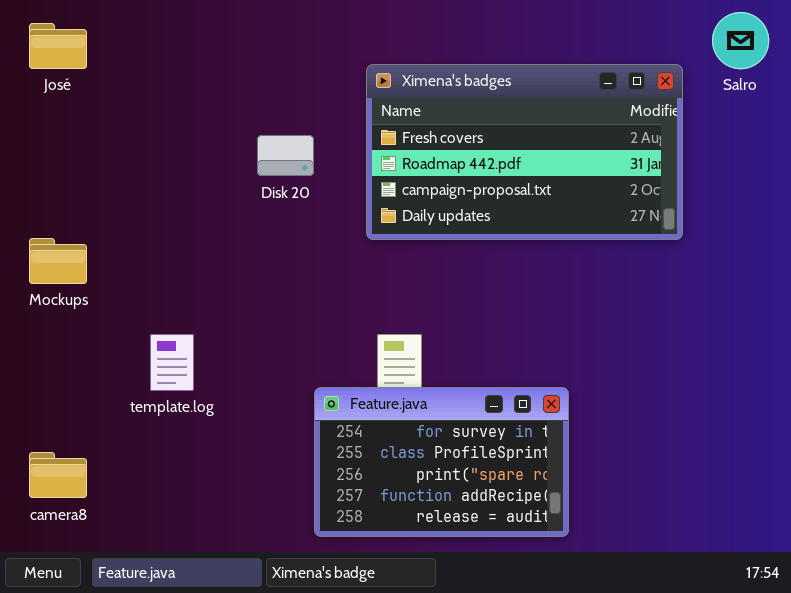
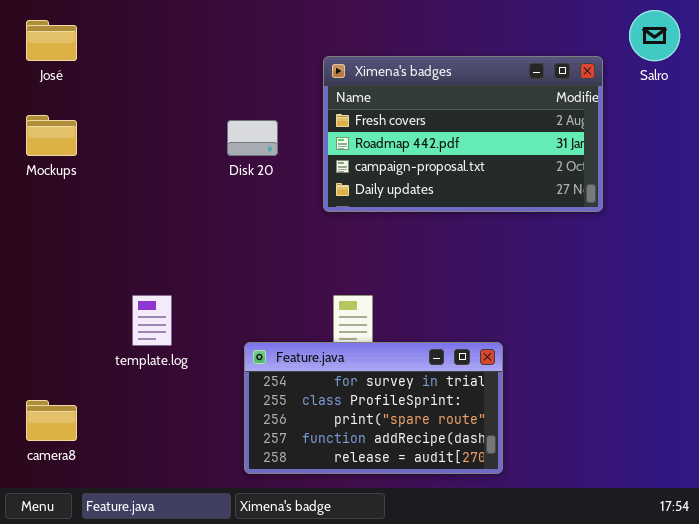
Mockups: [29,238,87,284] -> [26,115,77,156], moved
Feature.java: [314,387,569,537] -> [244,342,503,474], resized

